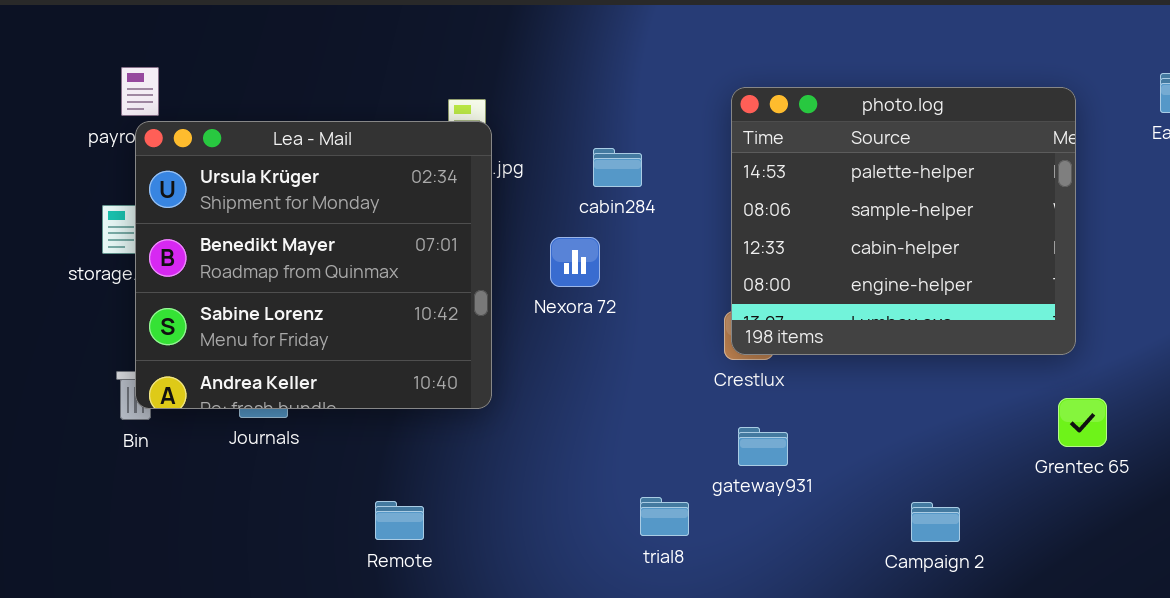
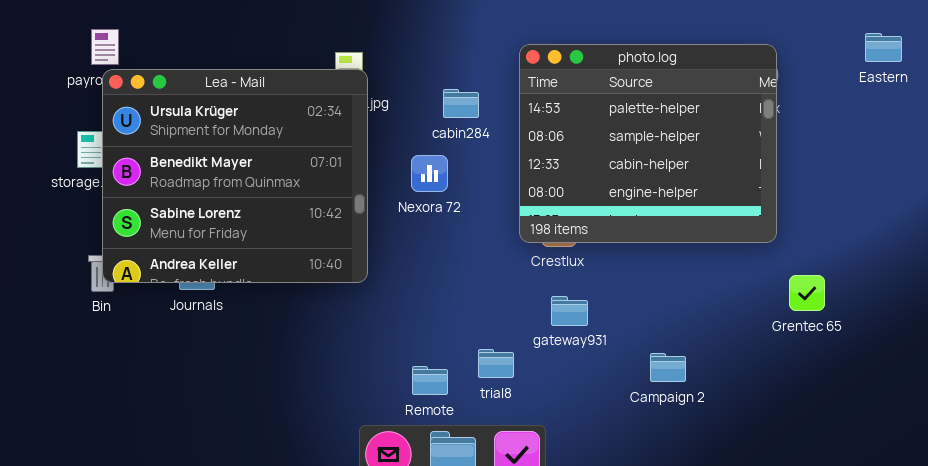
photo.log: [731,87,1076,355] -> [519,44,777,243], moved
Remote: [375,501,424,540] -> [412,366,448,395], moved
Campaign 2: [911,502,960,542] -> [650,353,686,382], moved

